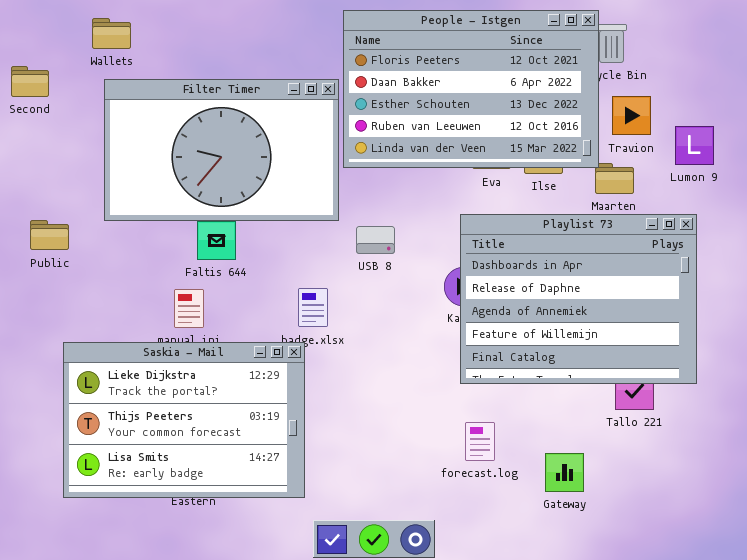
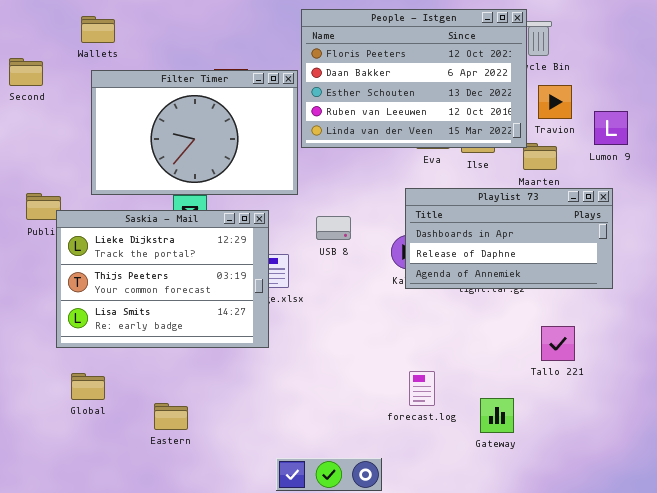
Playlist 73: [460,214,697,384] -> [405,188,613,289], resized
USB 8: [356,226,395,254] -> [316,216,351,240], moved
Saskia - Mail: [63,342,305,498] -> [56,210,269,348], moved

